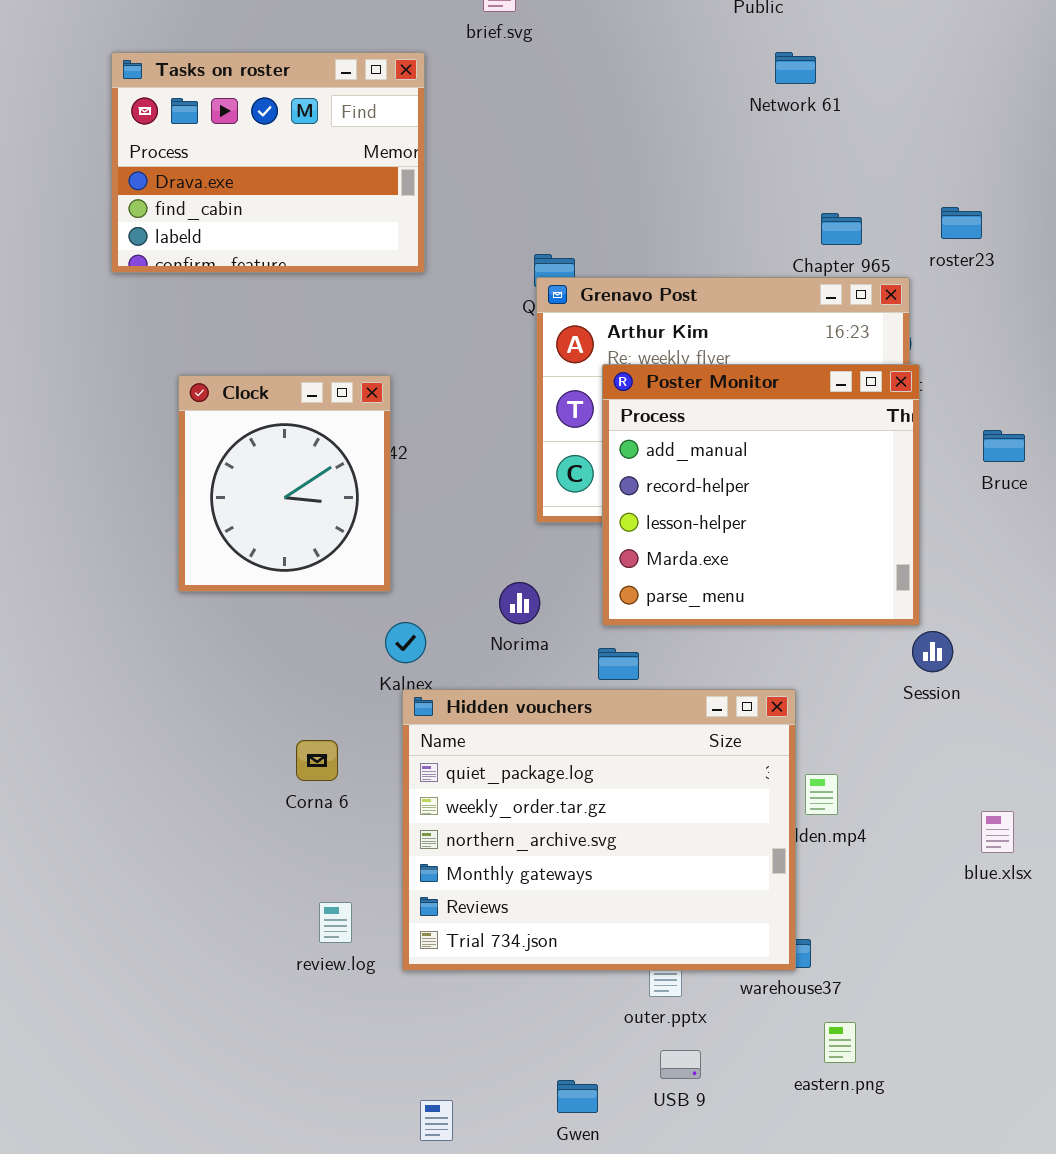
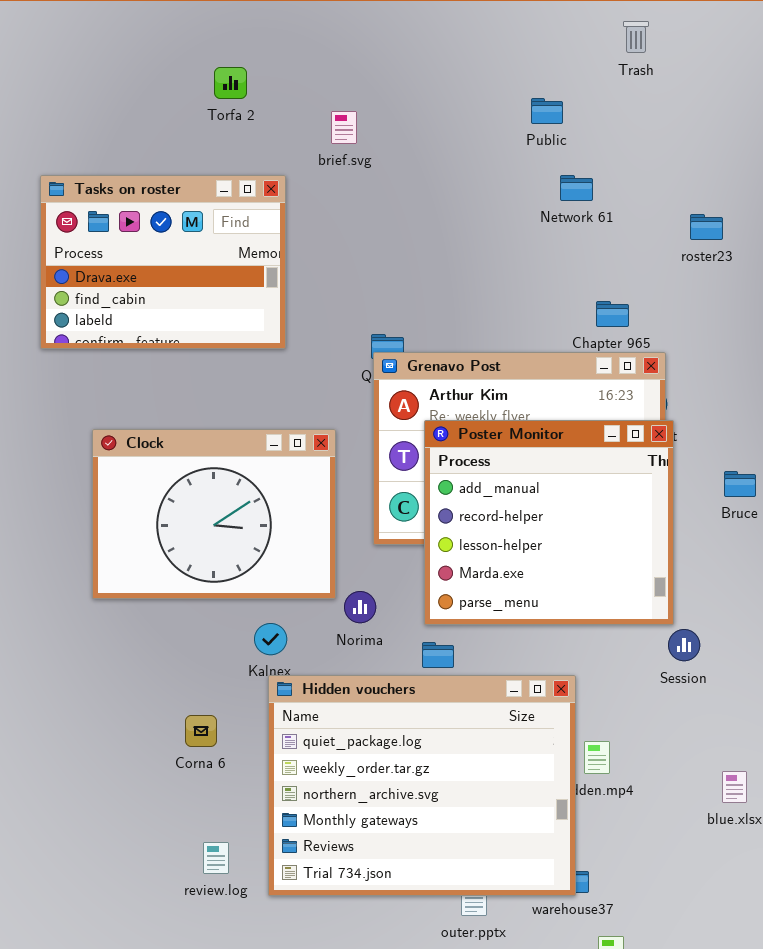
roster23: [941,207,982,239] -> [690,214,723,240], moved
Clock: [178,375,391,592] -> [92,429,336,599], resized

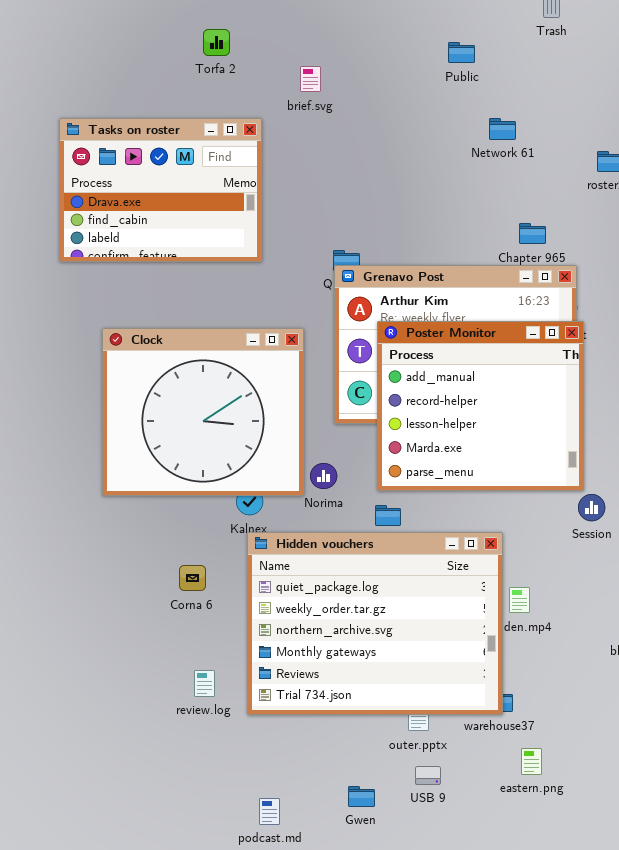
Public: [531,98,563,124] -> [448,42,475,63], moved
Clock: [92,429,336,599] -> [102,328,304,496], resized

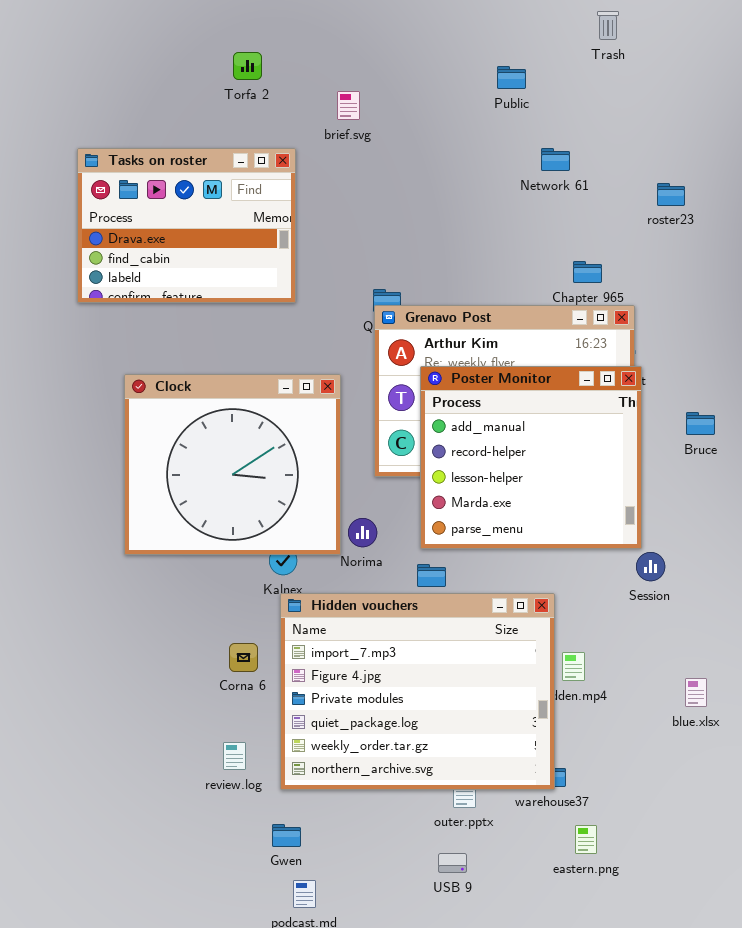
Hidden vouchers: [247,532,503,715] -> [280,593,555,790], scrolled up 3 rows
Corna 6: [179,565,206,591] -> [229,643,258,672], moved
USB 9: [415,766,441,785] -> [438,853,467,873], moved
Gwen: [348,786,375,807] -> [272,824,301,847], moved

